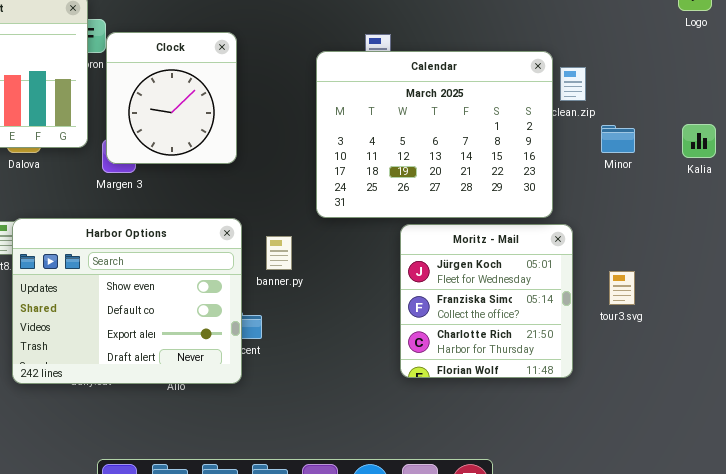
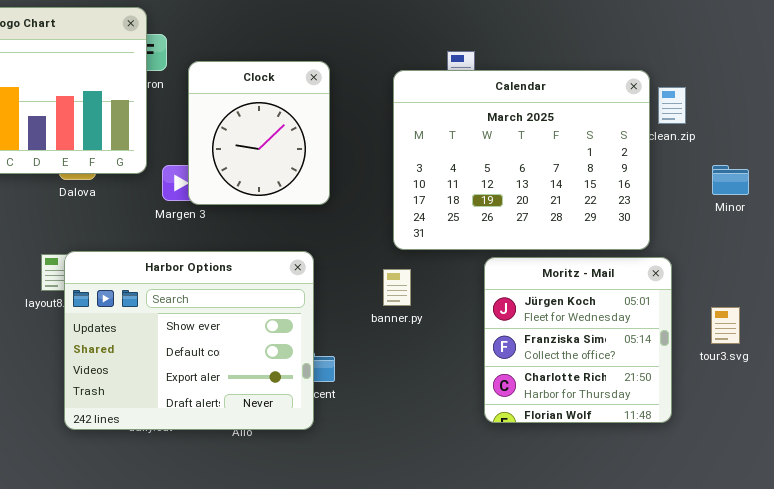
Clock: [106,32,237,164] -> [188,61,330,205], moved
Minor: [601,125,635,153] -> [712,165,749,195], moved
banner.py: [266,236,292,270] -> [383,269,411,306], moved

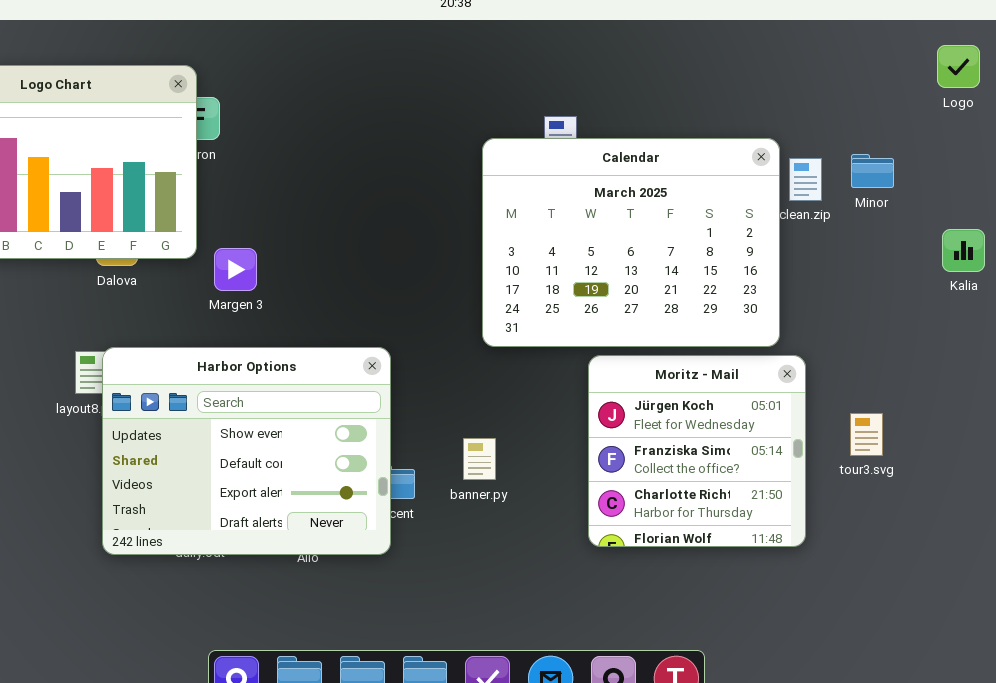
Clock: [188,61,330,205] -> none, closed
Minor: [712,165,749,195] -> [851,154,894,188], moved
banner.py: [383,269,411,306] -> [463,438,496,480], moved

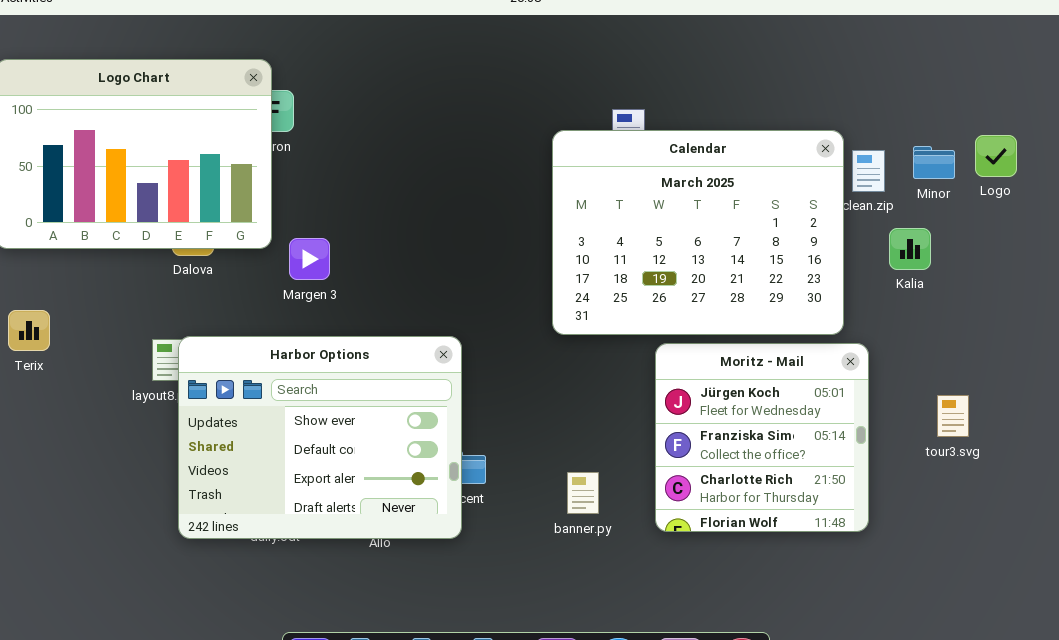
Logo: [937,45,980,88] -> [975,135,1017,177], moved
Kalia: [942,229,985,272] -> [889,228,931,270], moved
tour3.svg: [850,413,883,456] -> [937,395,969,437], moved
banner.py: [463,438,496,480] -> [567,472,599,514], moved

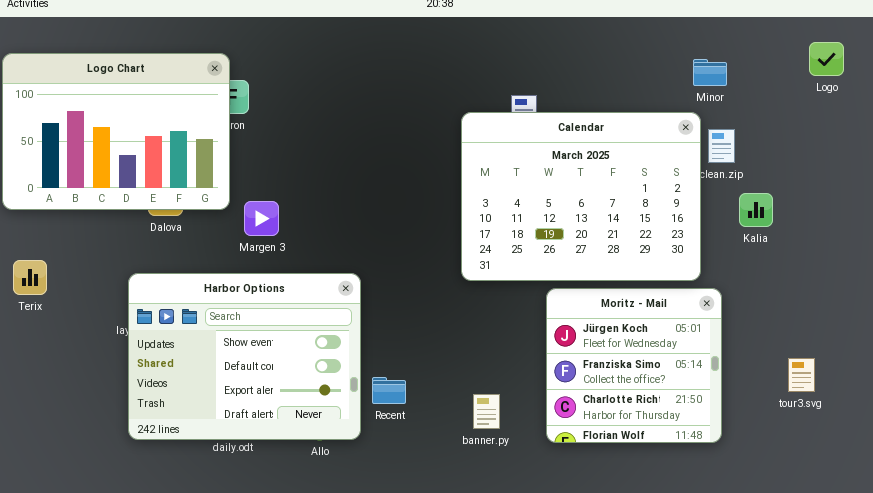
Logo: [975,135,1017,177] -> [809,42,844,76], moved
Minor: [913,146,955,179] -> [693,59,727,86], moved
Harbor Options: [178,336,462,539] -> [128,273,361,440], moved
tour3.svg: [937,395,969,437] -> [788,358,815,392], moved

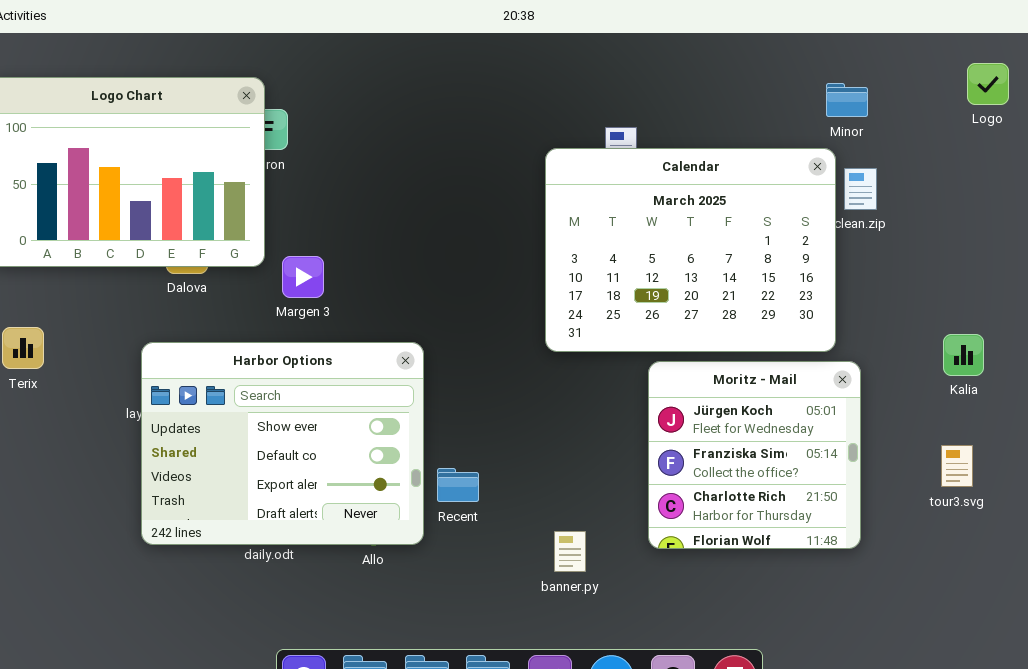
Kalia: [739,193,773,227] -> [943,334,984,376], moved
banner.py: [473,394,500,429] -> [554,531,586,572], moved

